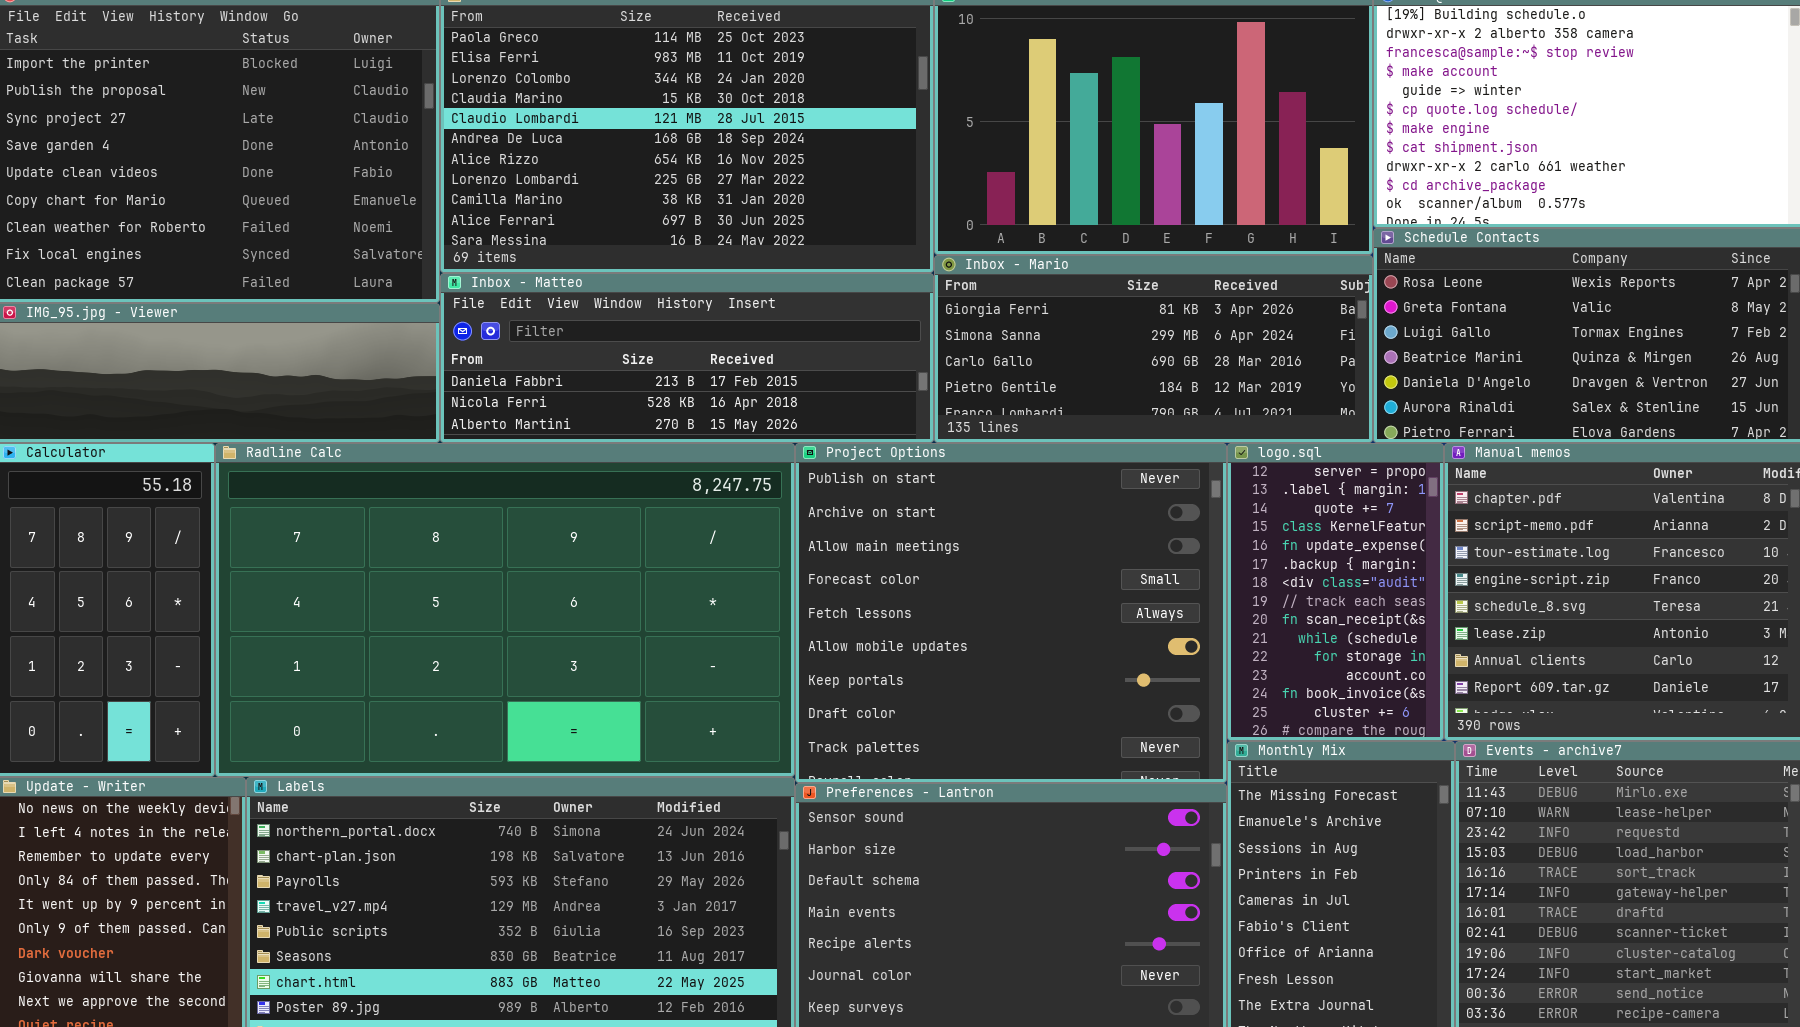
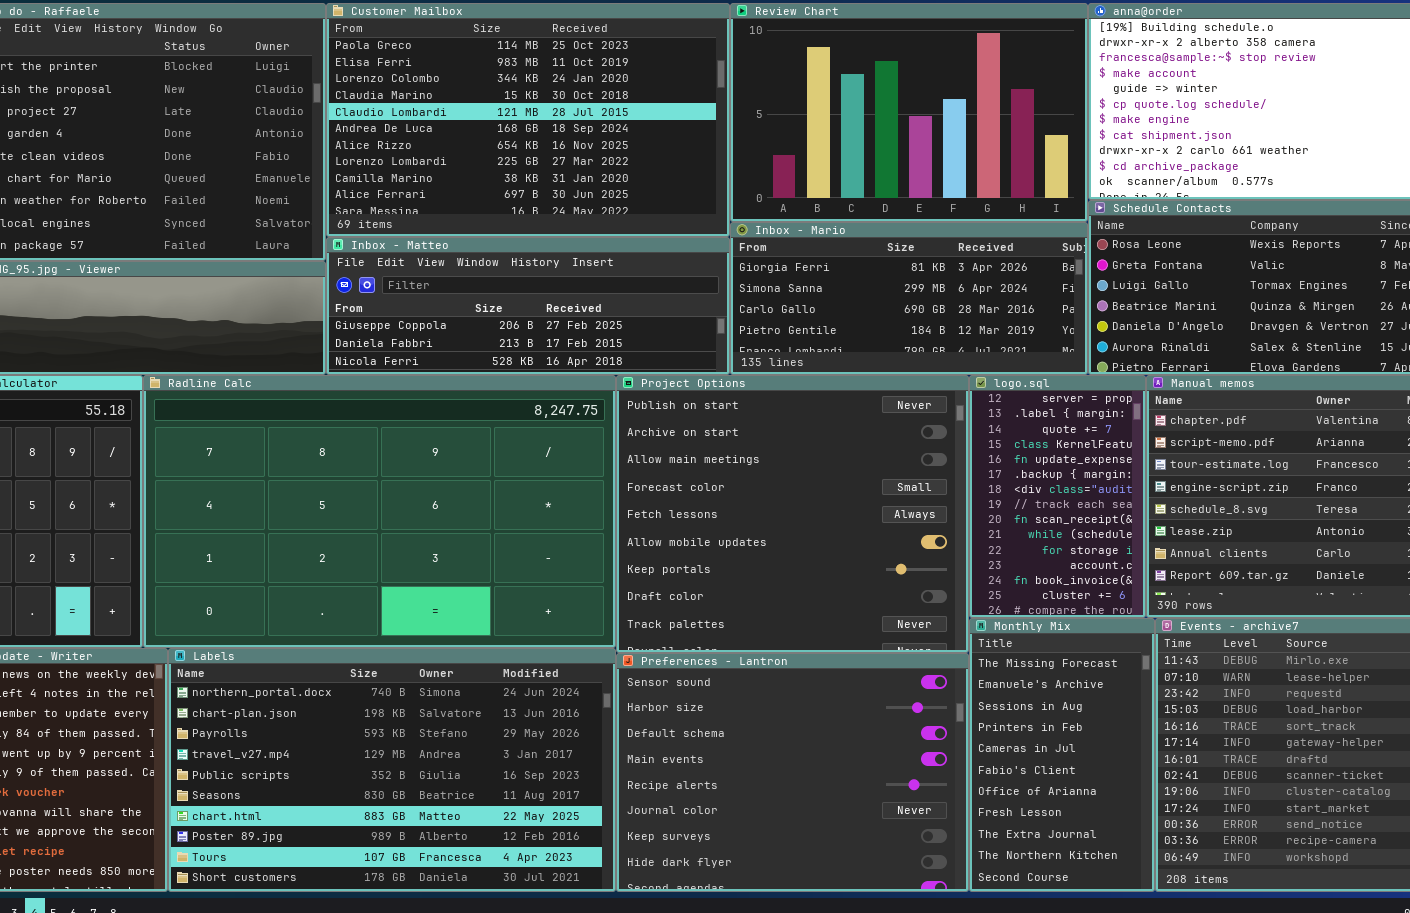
Inbox - Matteo: [440,273,934,443] -> [326,237,730,375], scrolled up 1 row

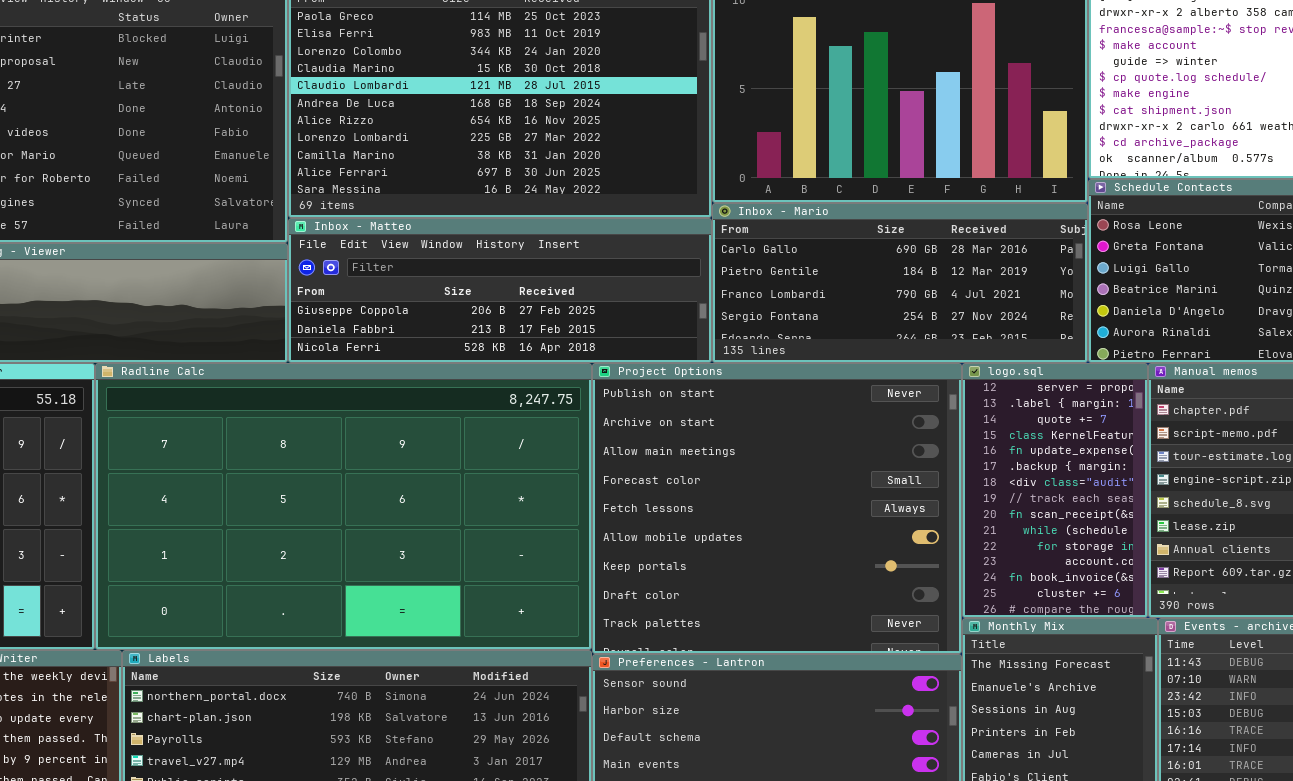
Inbox - Mario: [730,222,1088,375] -> [712,203,1088,363], scrolled down 2 rows

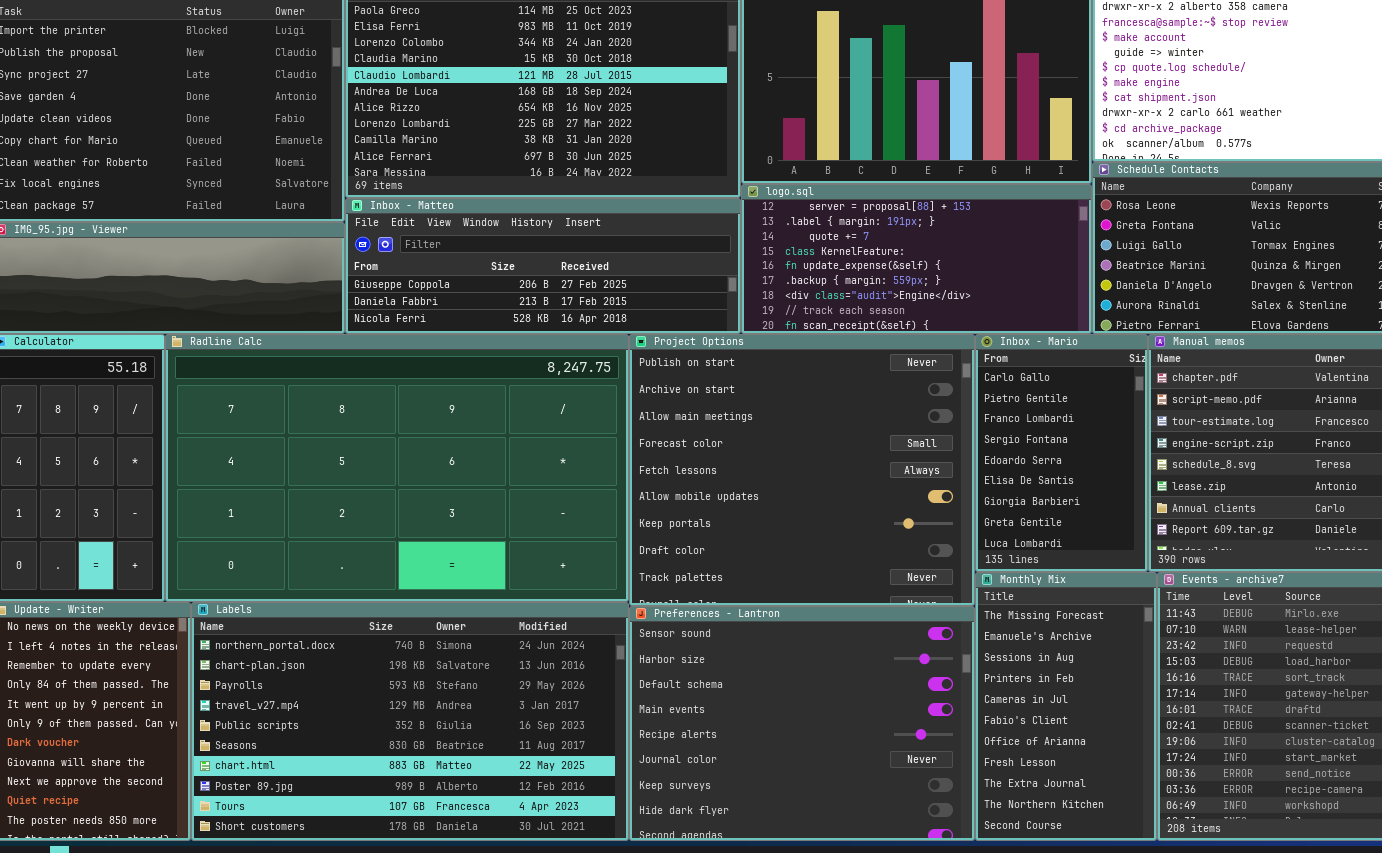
Inbox - Mario: [712,203,1088,363] -> [975,334,1148,572], moved, resized
logo.sql: [962,363,1148,618] -> [741,184,1092,334], moved, resized

